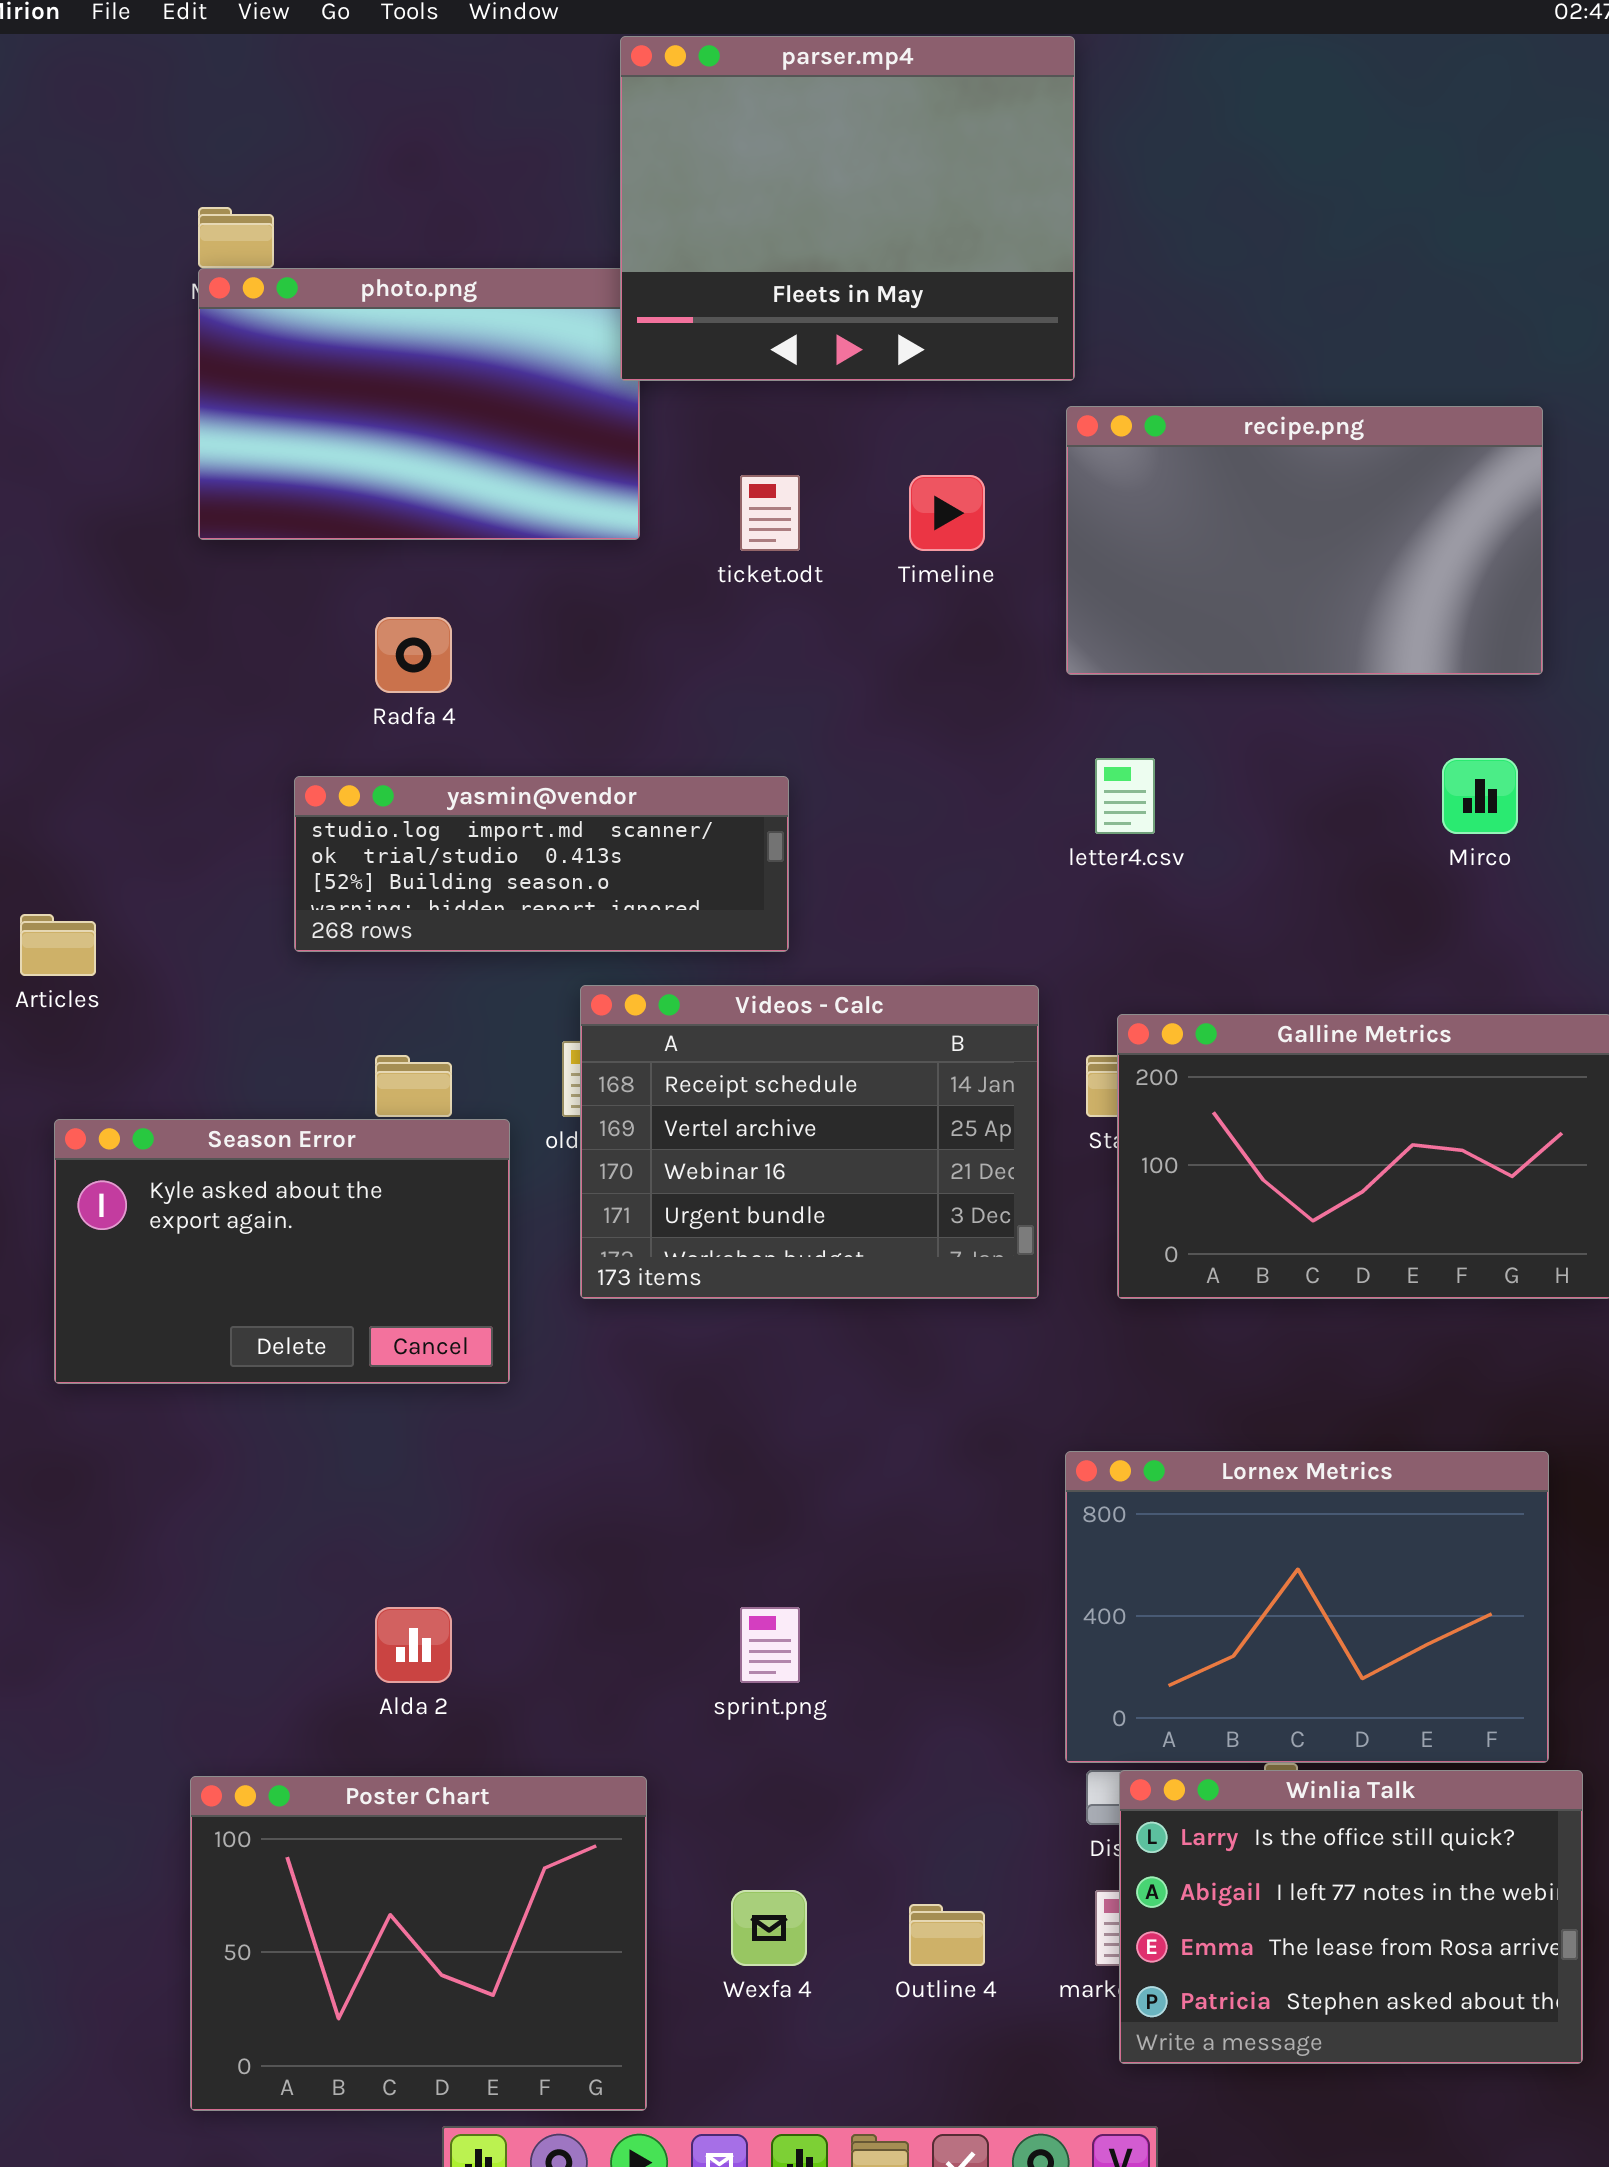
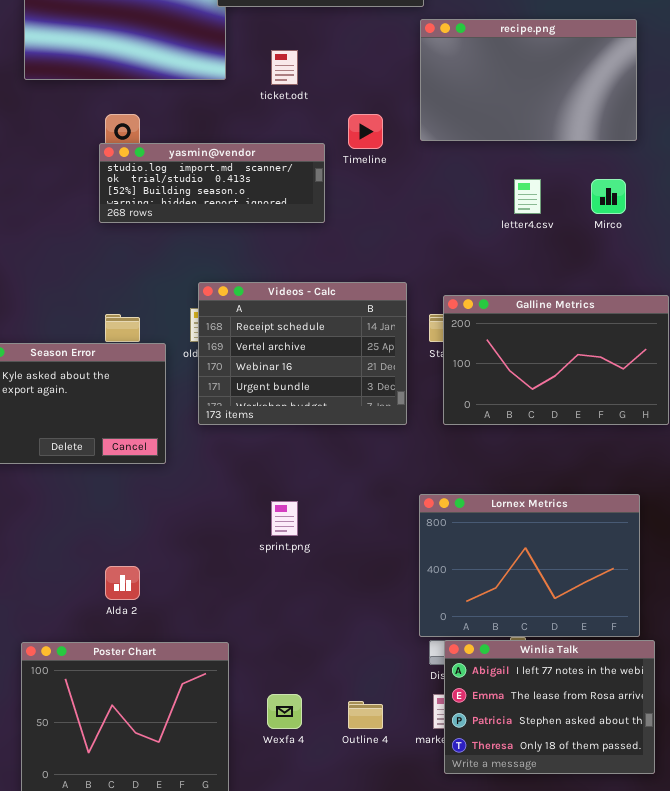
Timeline: [909,475,985,551] -> [348,114,383,149], moved
letter4.csv: [1095,758,1155,834] -> [514,179,541,214], moved
yasmin@vendor: [294,776,789,952] -> [99,143,325,223], moved
sprint.png: [740,1607,800,1683] -> [271,501,298,536], moved
Winlia Talk: [1119,1770,1583,2064] -> [444,640,655,774], scrolled down 1 row

